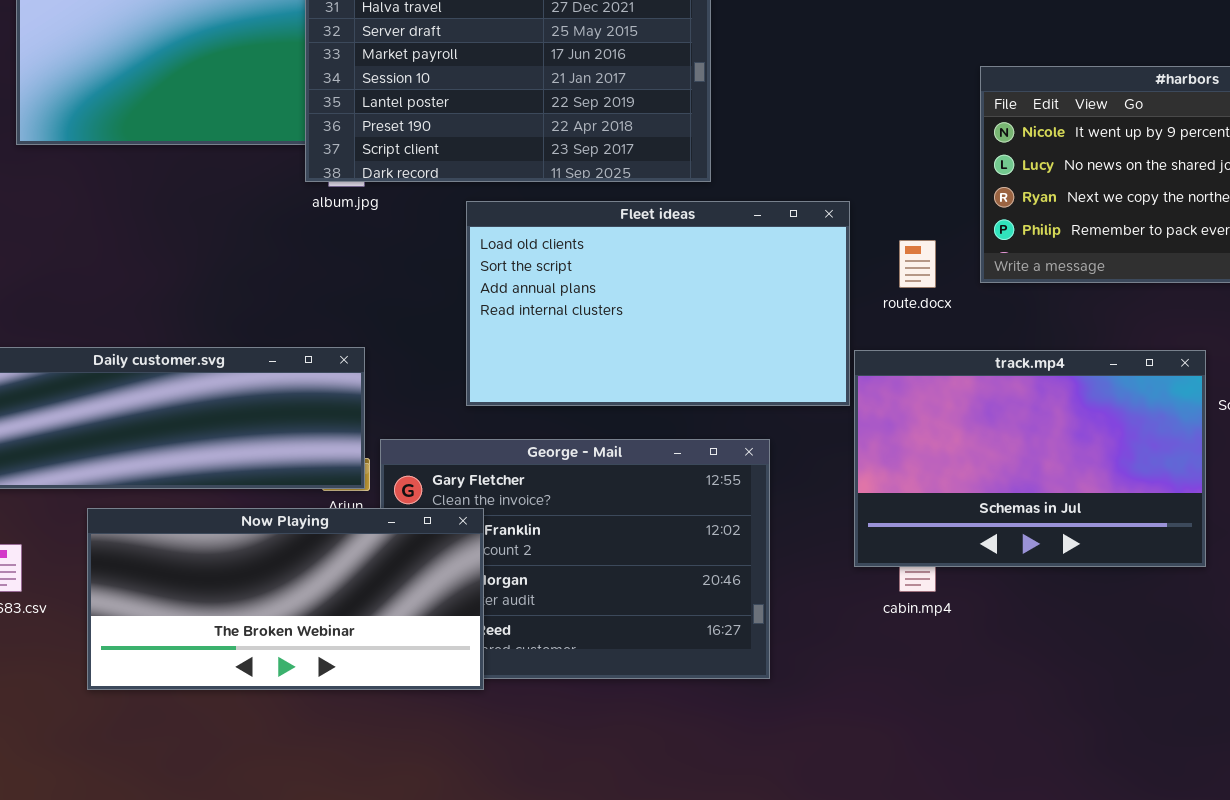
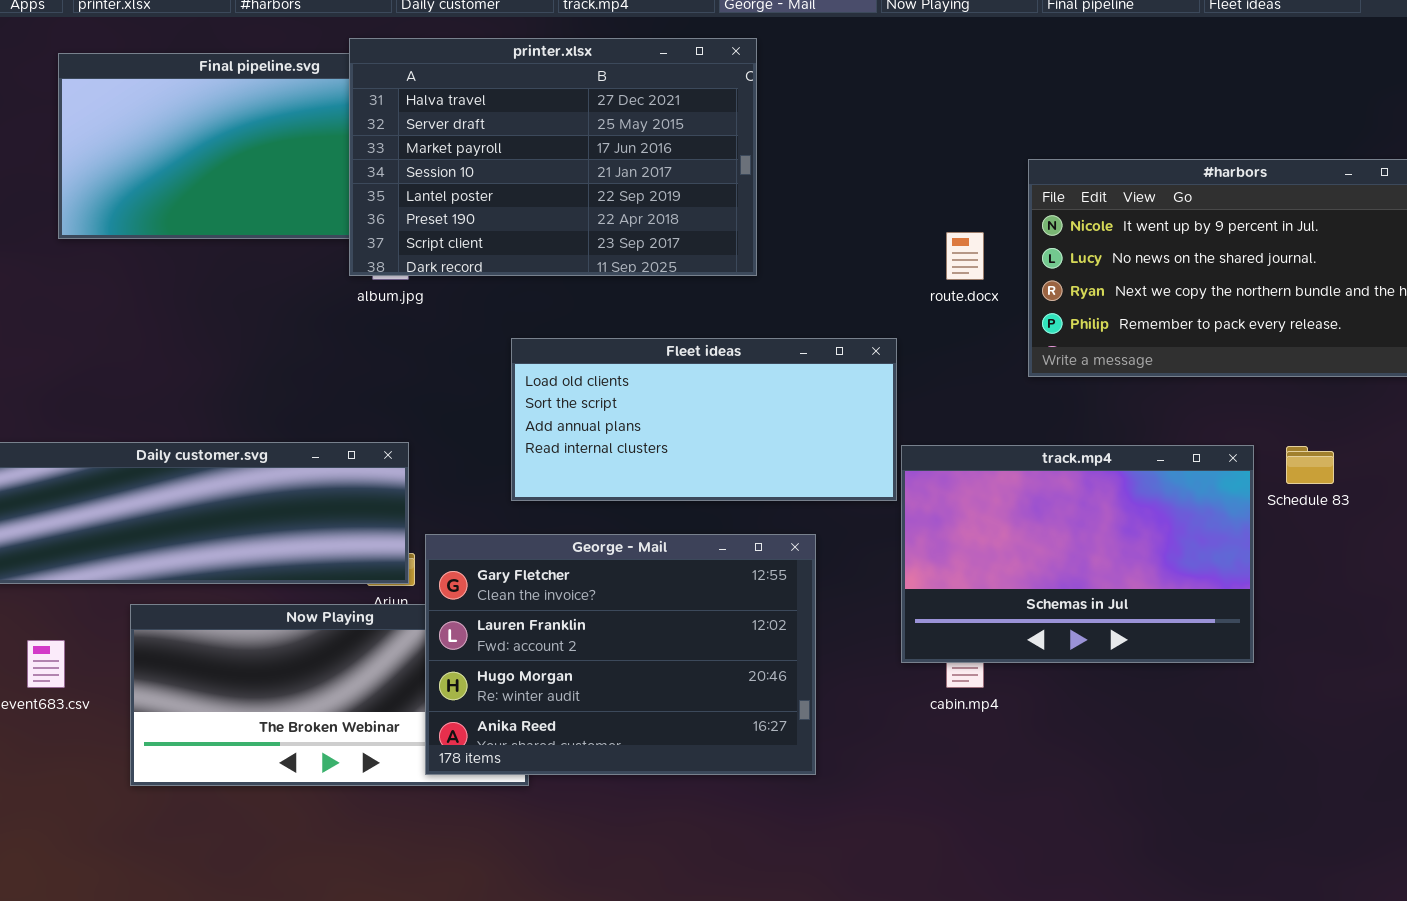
Fleet ideas: [466,201,850,406] -> [511,338,897,501], resized
route.docx: [899,240,936,288] -> [946,232,984,280], moved
George - Mail: [380,439,770,679] -> [425,534,816,775], raised

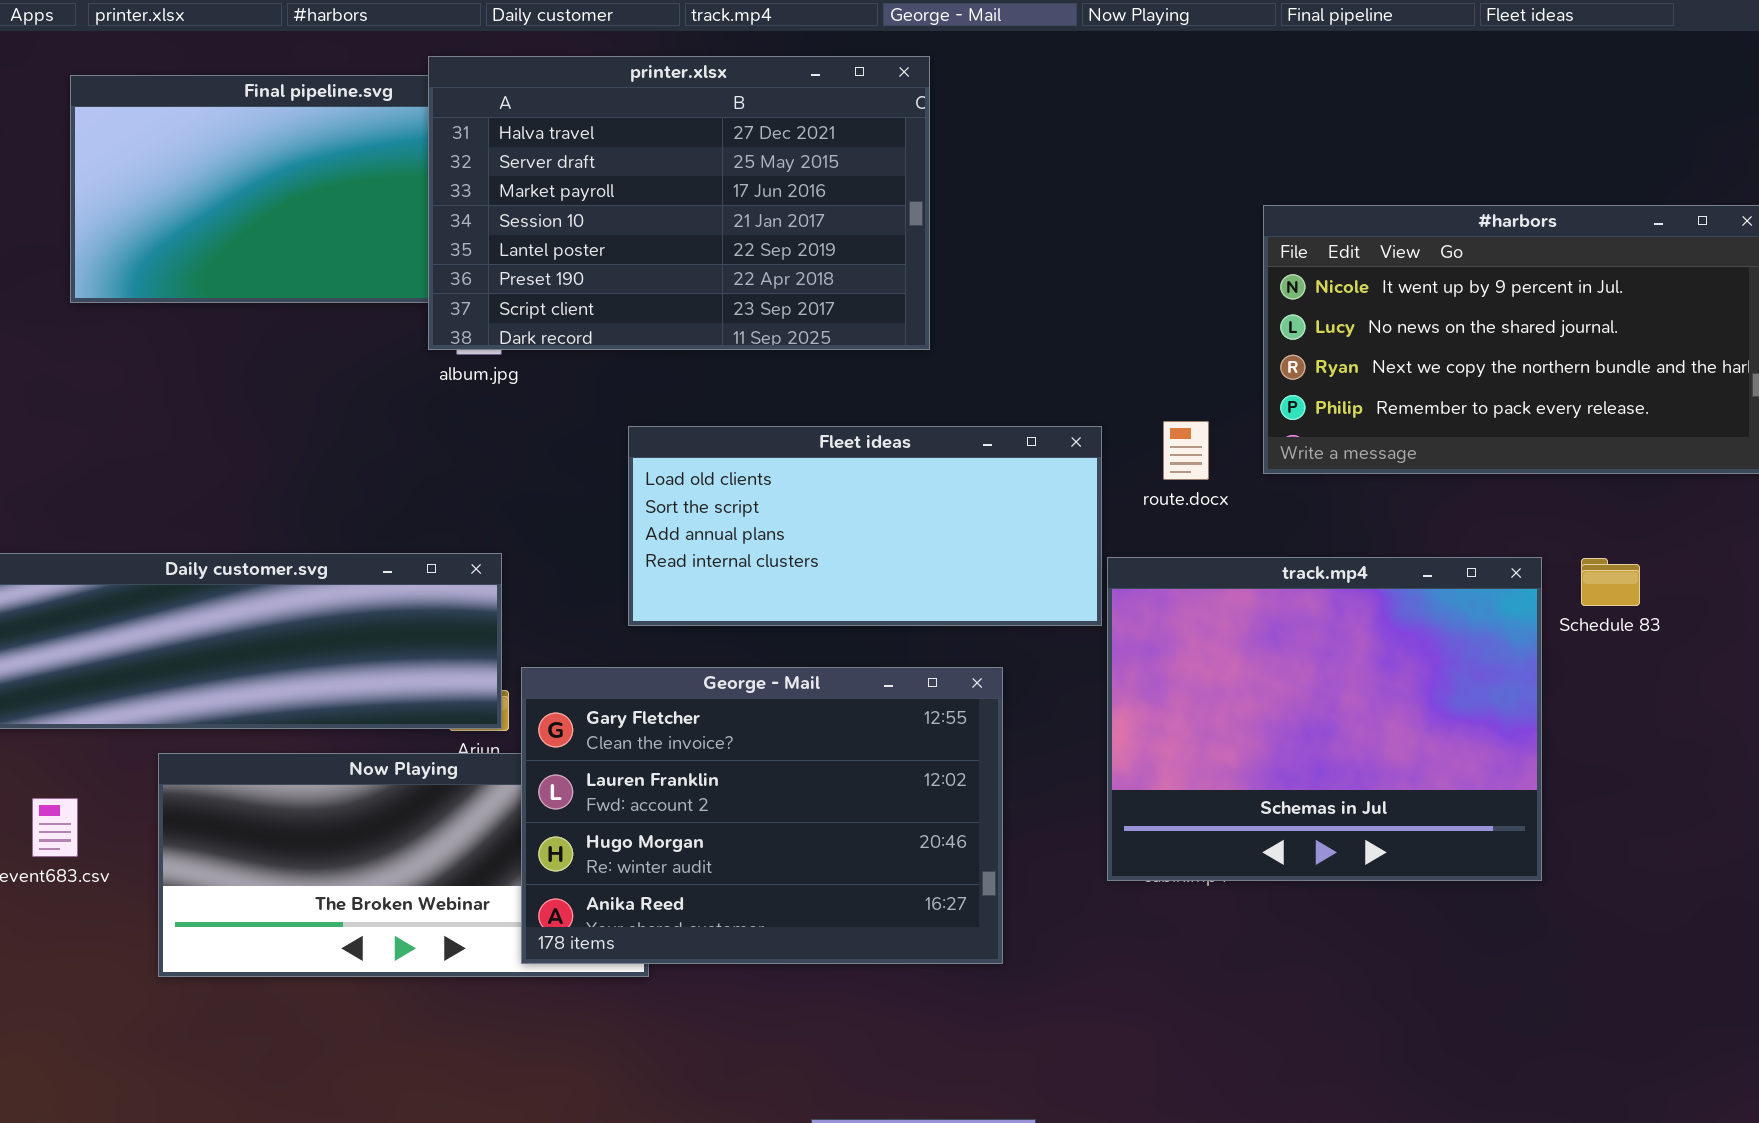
route.docx: [946,232,984,280] -> [1163,421,1209,480], moved
track.mp4: [901,445,1254,663] -> [1107,557,1542,881], resized

